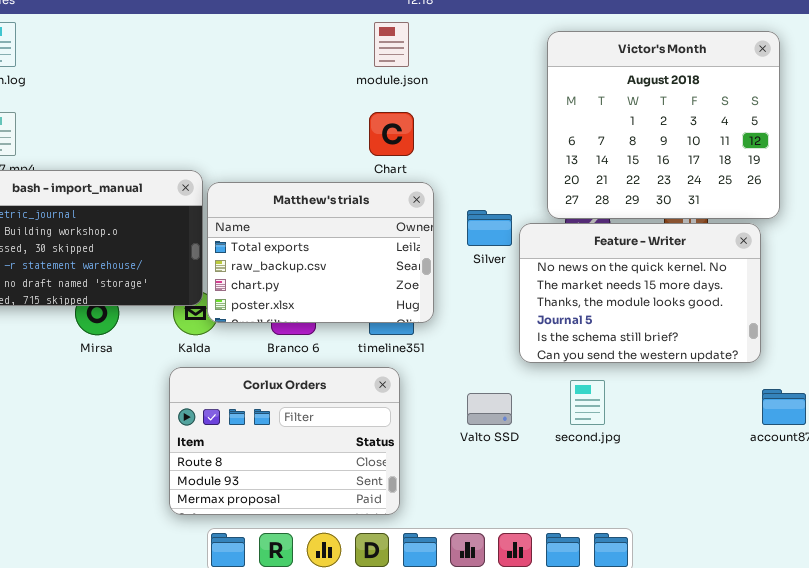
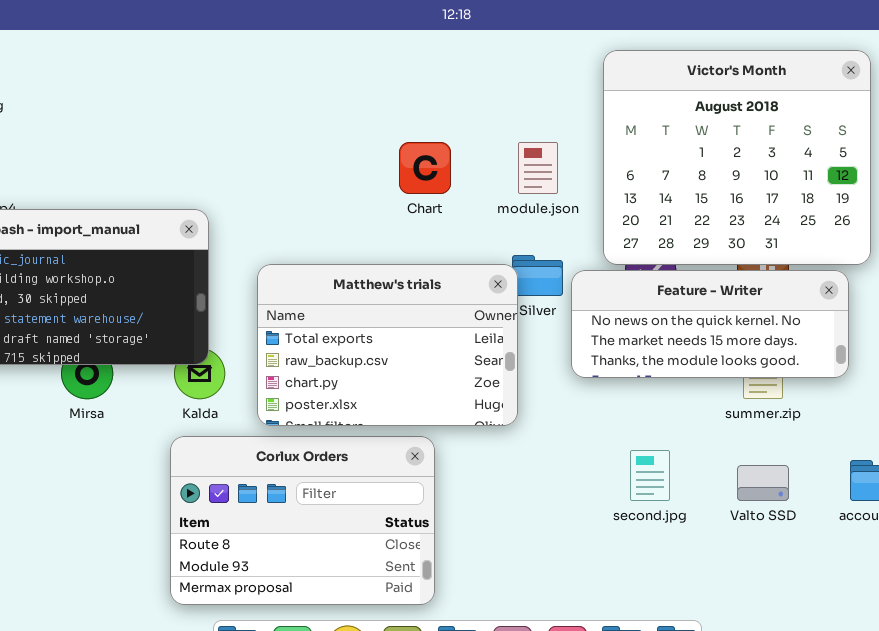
module.json: [374,22,409,67] -> [518,142,558,194], moved
Matthew's trials: [207,182,434,323] -> [257,264,518,426], moved
Feature - Writer: [519,223,761,363] -> [571,270,849,378], resized
Valto SSD: [467,393,512,425] -> [737,465,789,501], moved

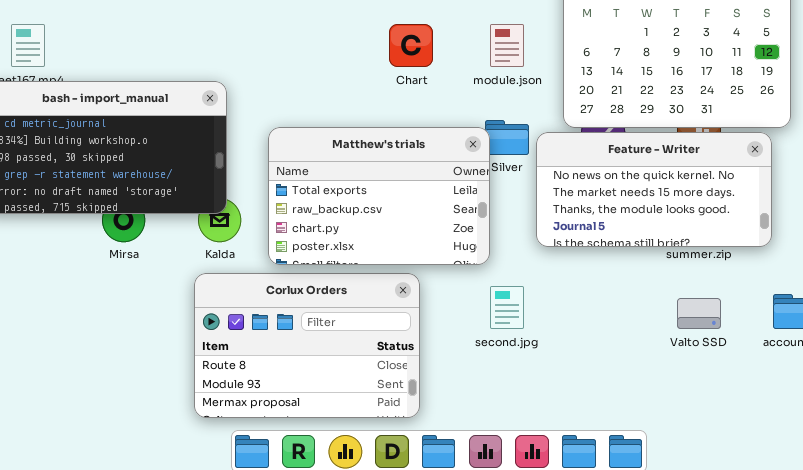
Feature - Writer: [571,270,849,378] -> [536,132,772,247], resized
second.jpg: [630,450,670,501] -> [490,286,524,329], moved

